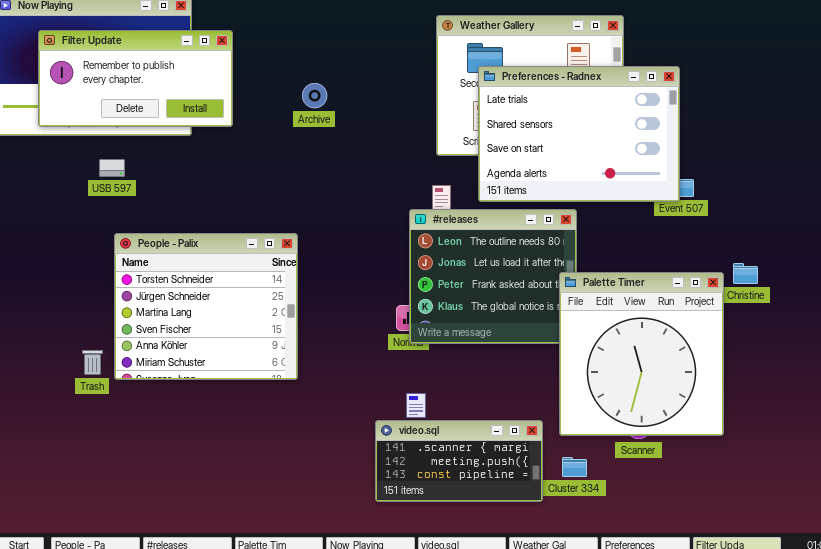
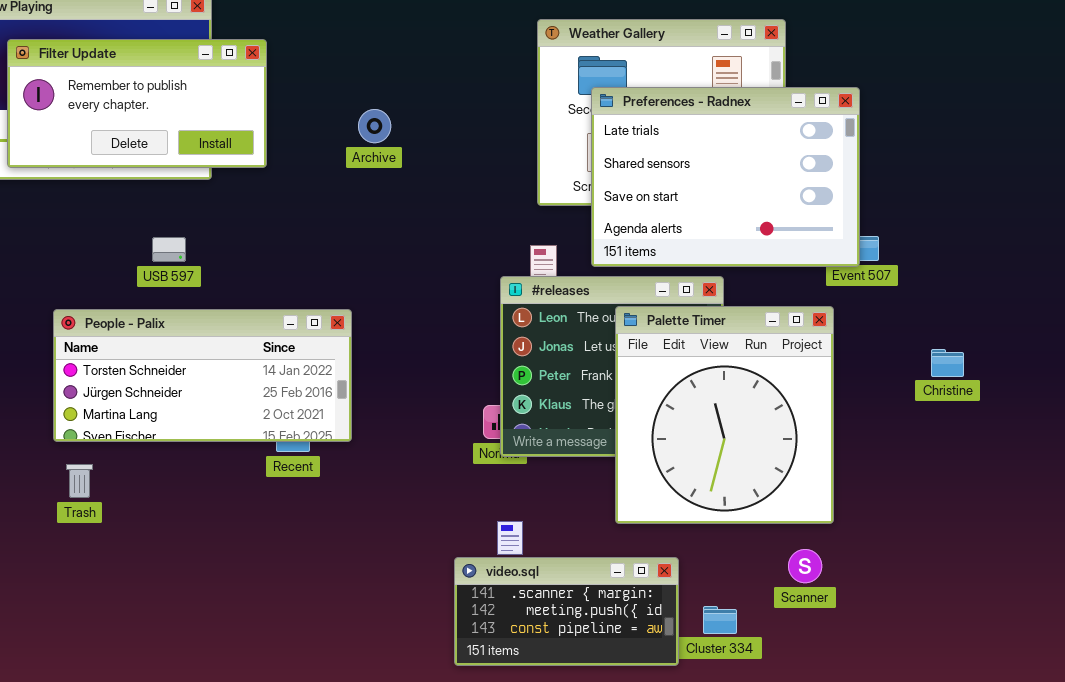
USB 597: [99,159,125,177] -> [152,237,186,262], moved
People - Palix: [114,233,298,380] -> [53,309,352,442], resized
Palette Timer: [559,272,724,436] -> [615,306,834,524], moved

